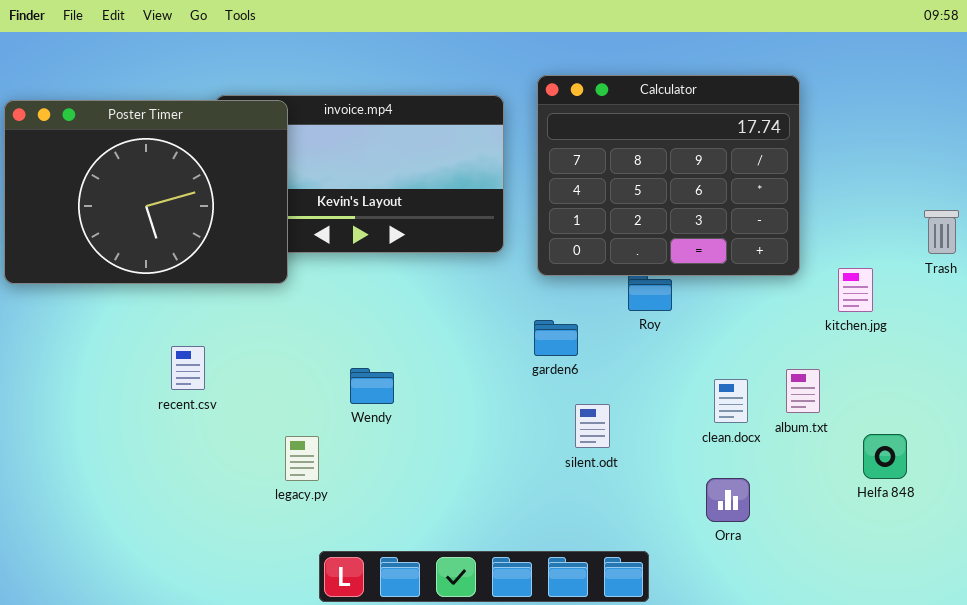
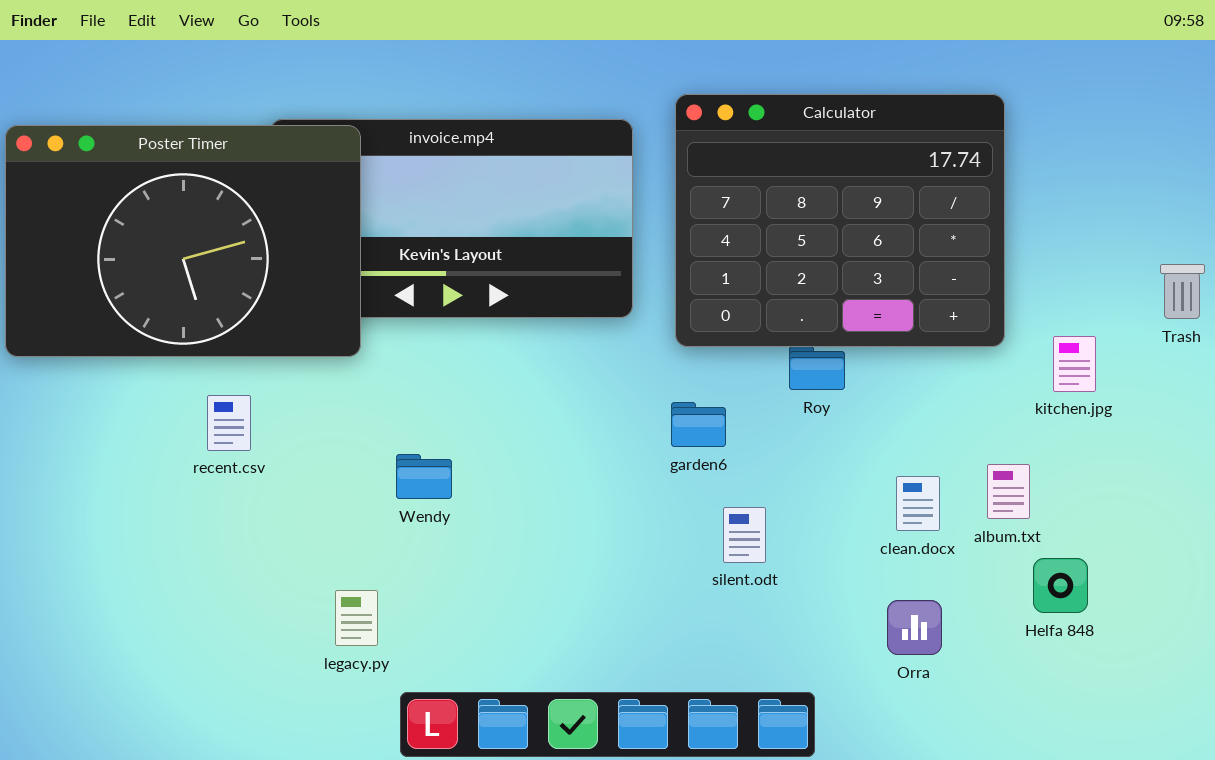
recent.csv: [171,346,205,390] -> [207,395,251,451], moved
Wendy: [350,368,394,404] -> [396,454,452,499], moved
Helfa 848: [863,434,907,479] -> [1033,558,1088,613], moved
legacy.py: [285,436,319,481] -> [335,590,378,646], moved

